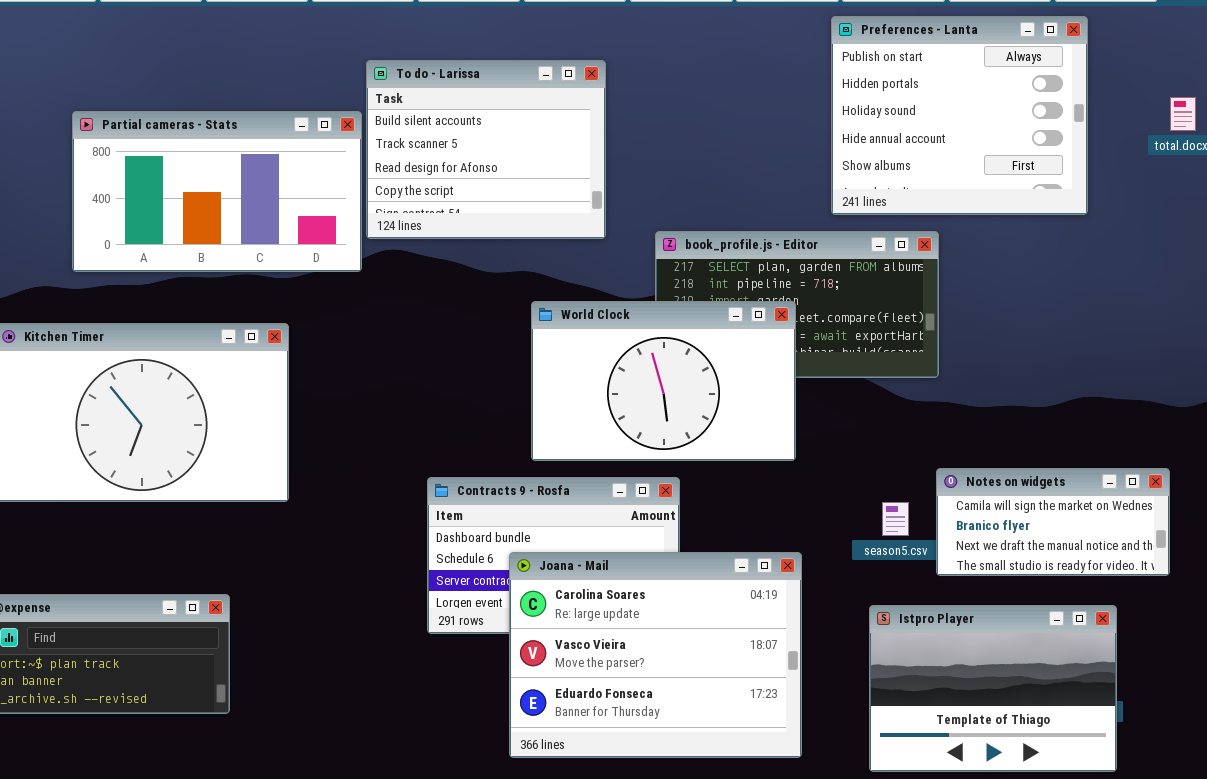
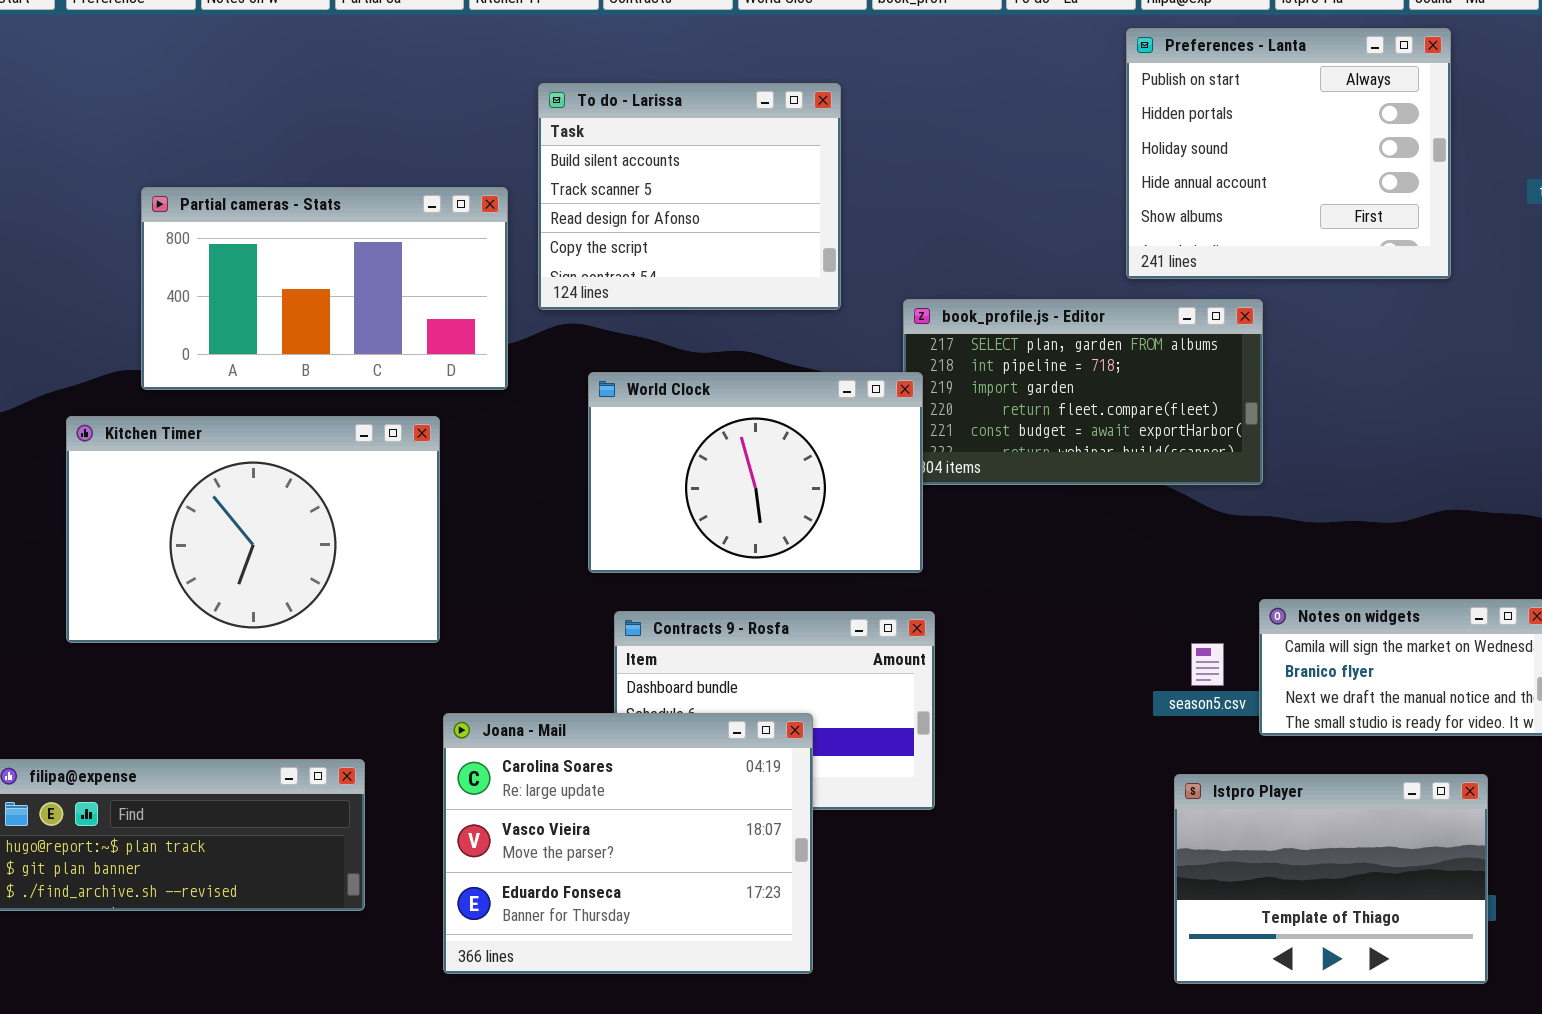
Partial cameras - Stats: [72,111,362,272] -> [141,187,508,390], moved
World Clock: [531,301,796,461] -> [588,372,923,573], moved
Joana - Mail: [509,552,802,758] -> [443,713,813,974], moved

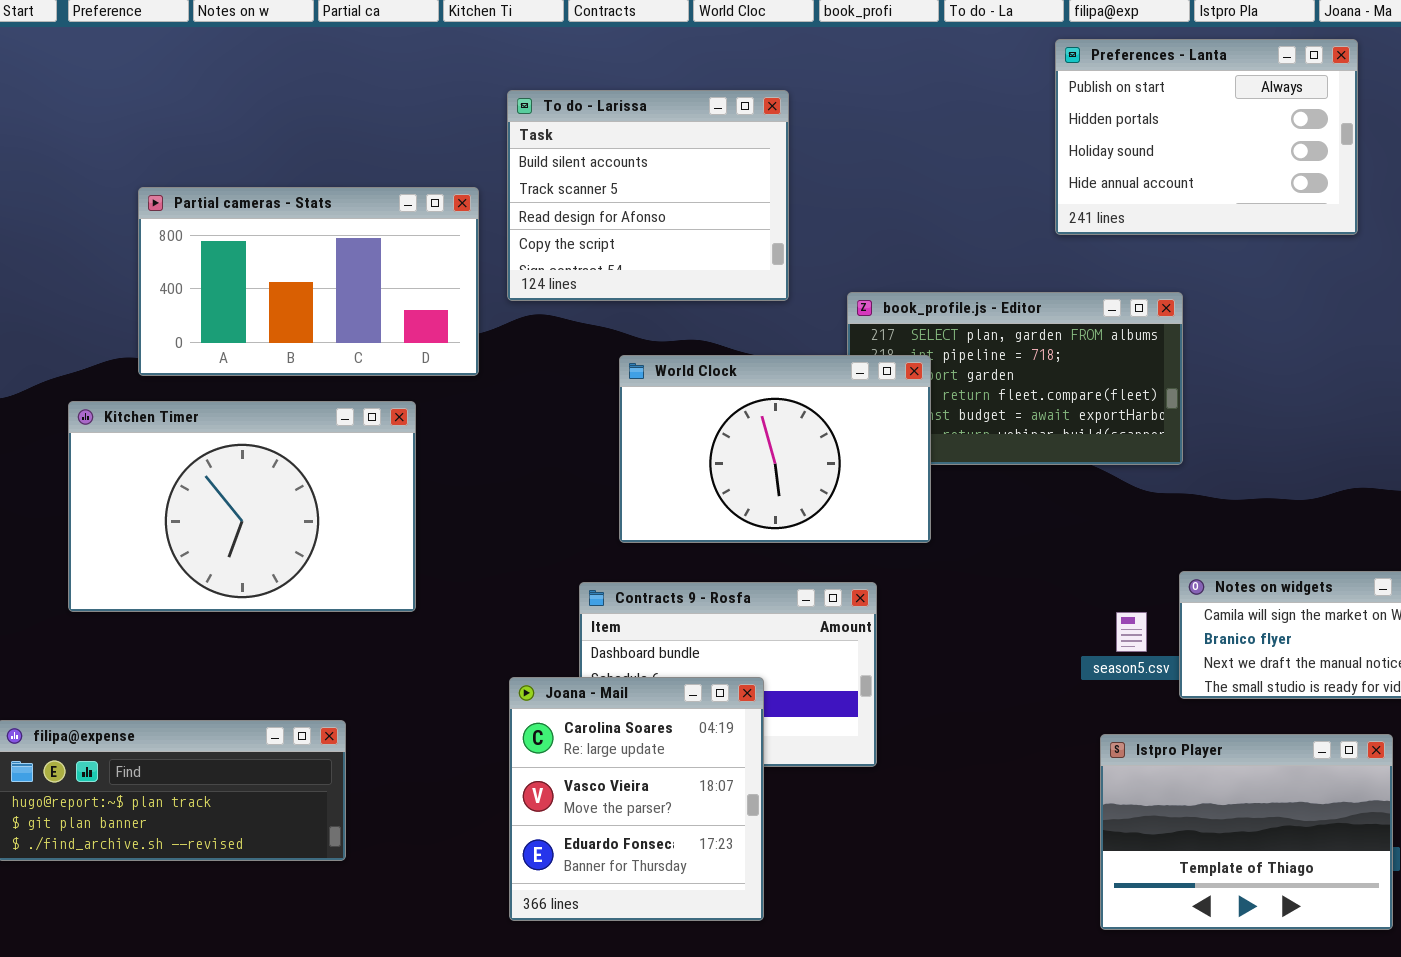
Preferences - Lanta: [1126,28,1451,279] -> [1055,39,1358,235], resized
World Clock: [588,372,923,573] -> [619,355,931,543], moved
Joana - Mail: [443,713,813,974] -> [509,677,764,921], resized

